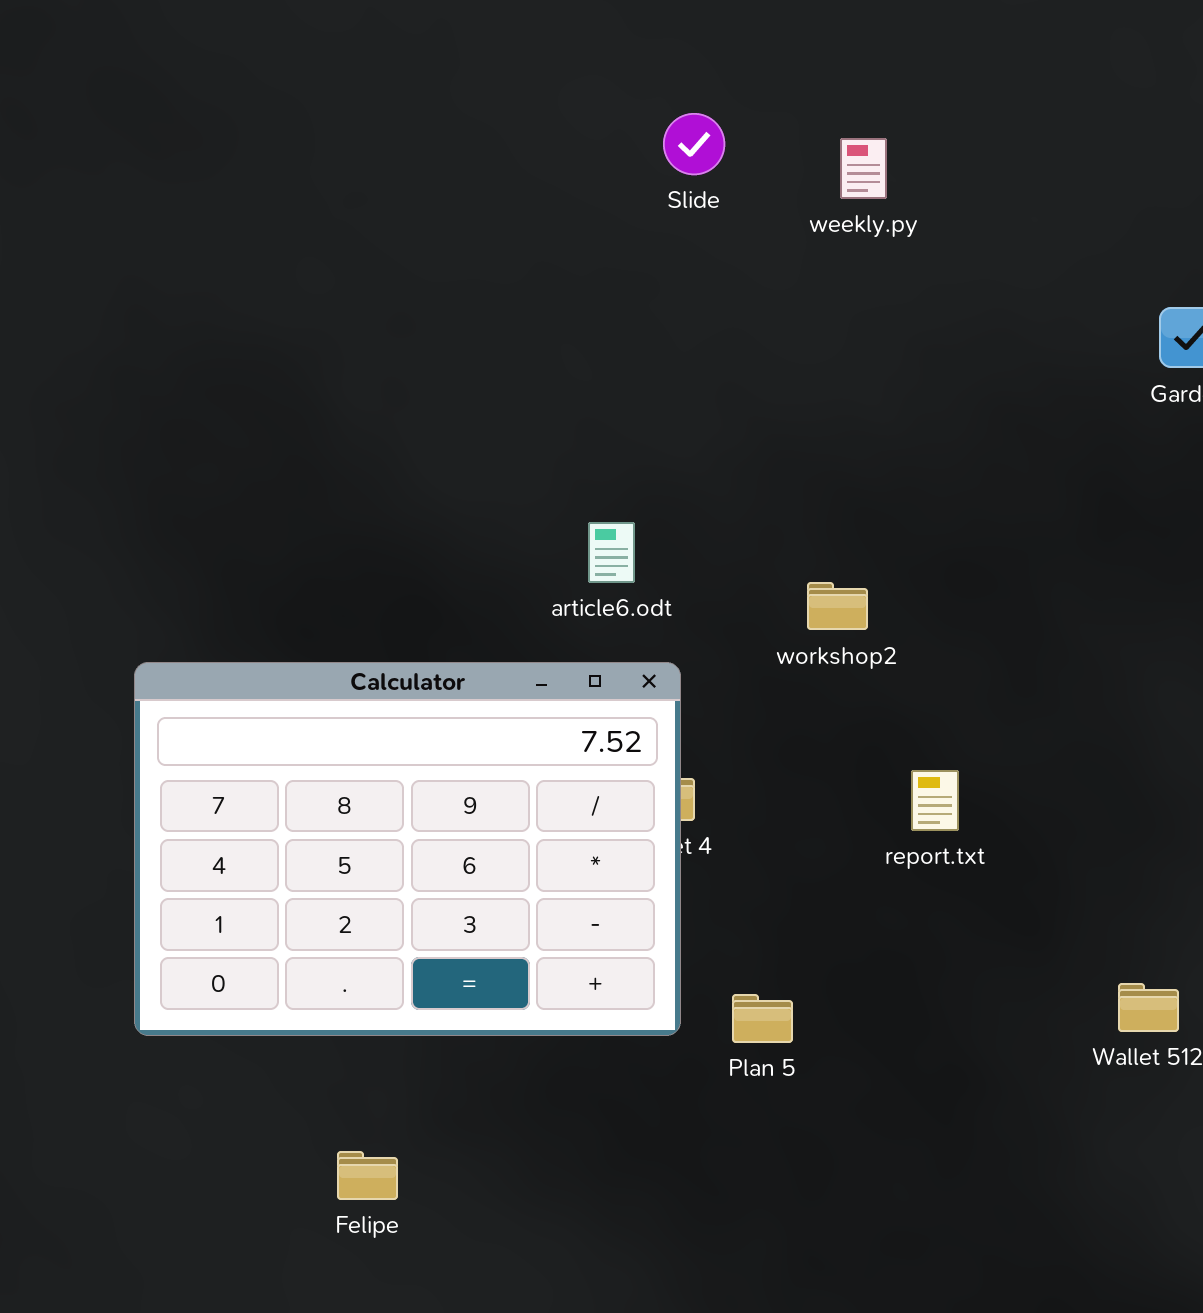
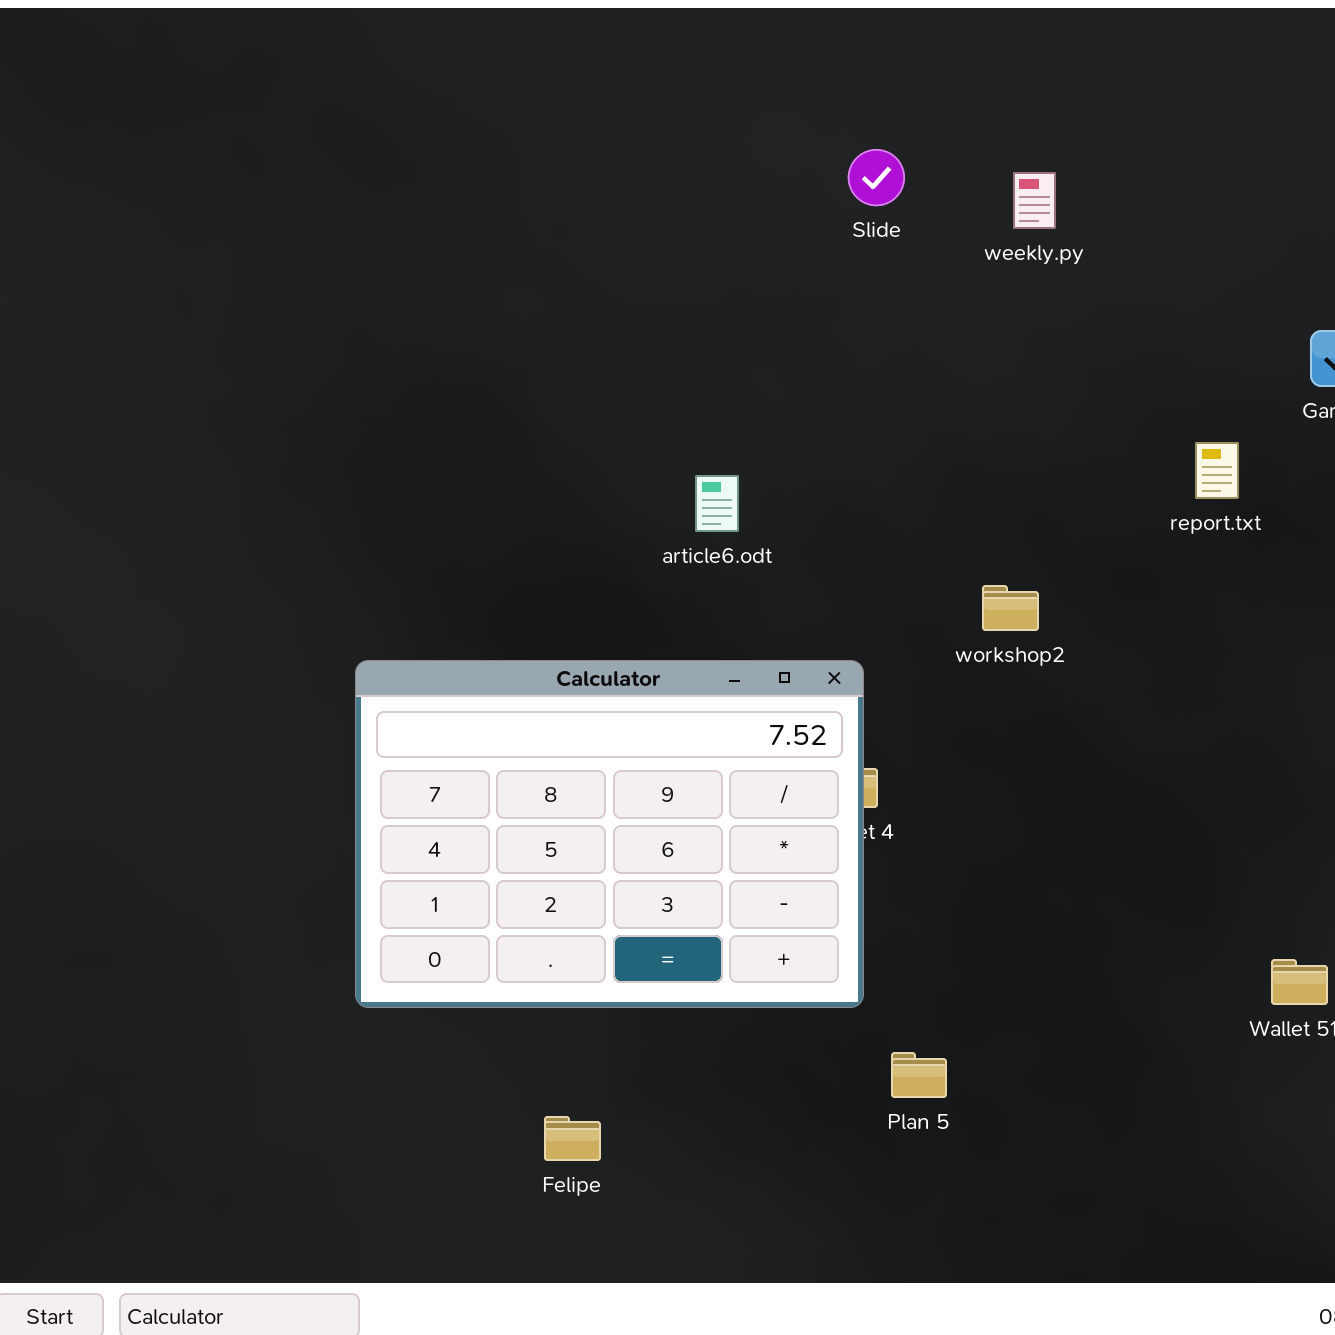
article6.odt: [588,522,635,583] -> [695,475,739,532], moved
report.txt: [911,770,959,831] -> [1195,442,1239,499], moved
Plan 5: [732,994,793,1043] -> [891,1052,947,1098], moved

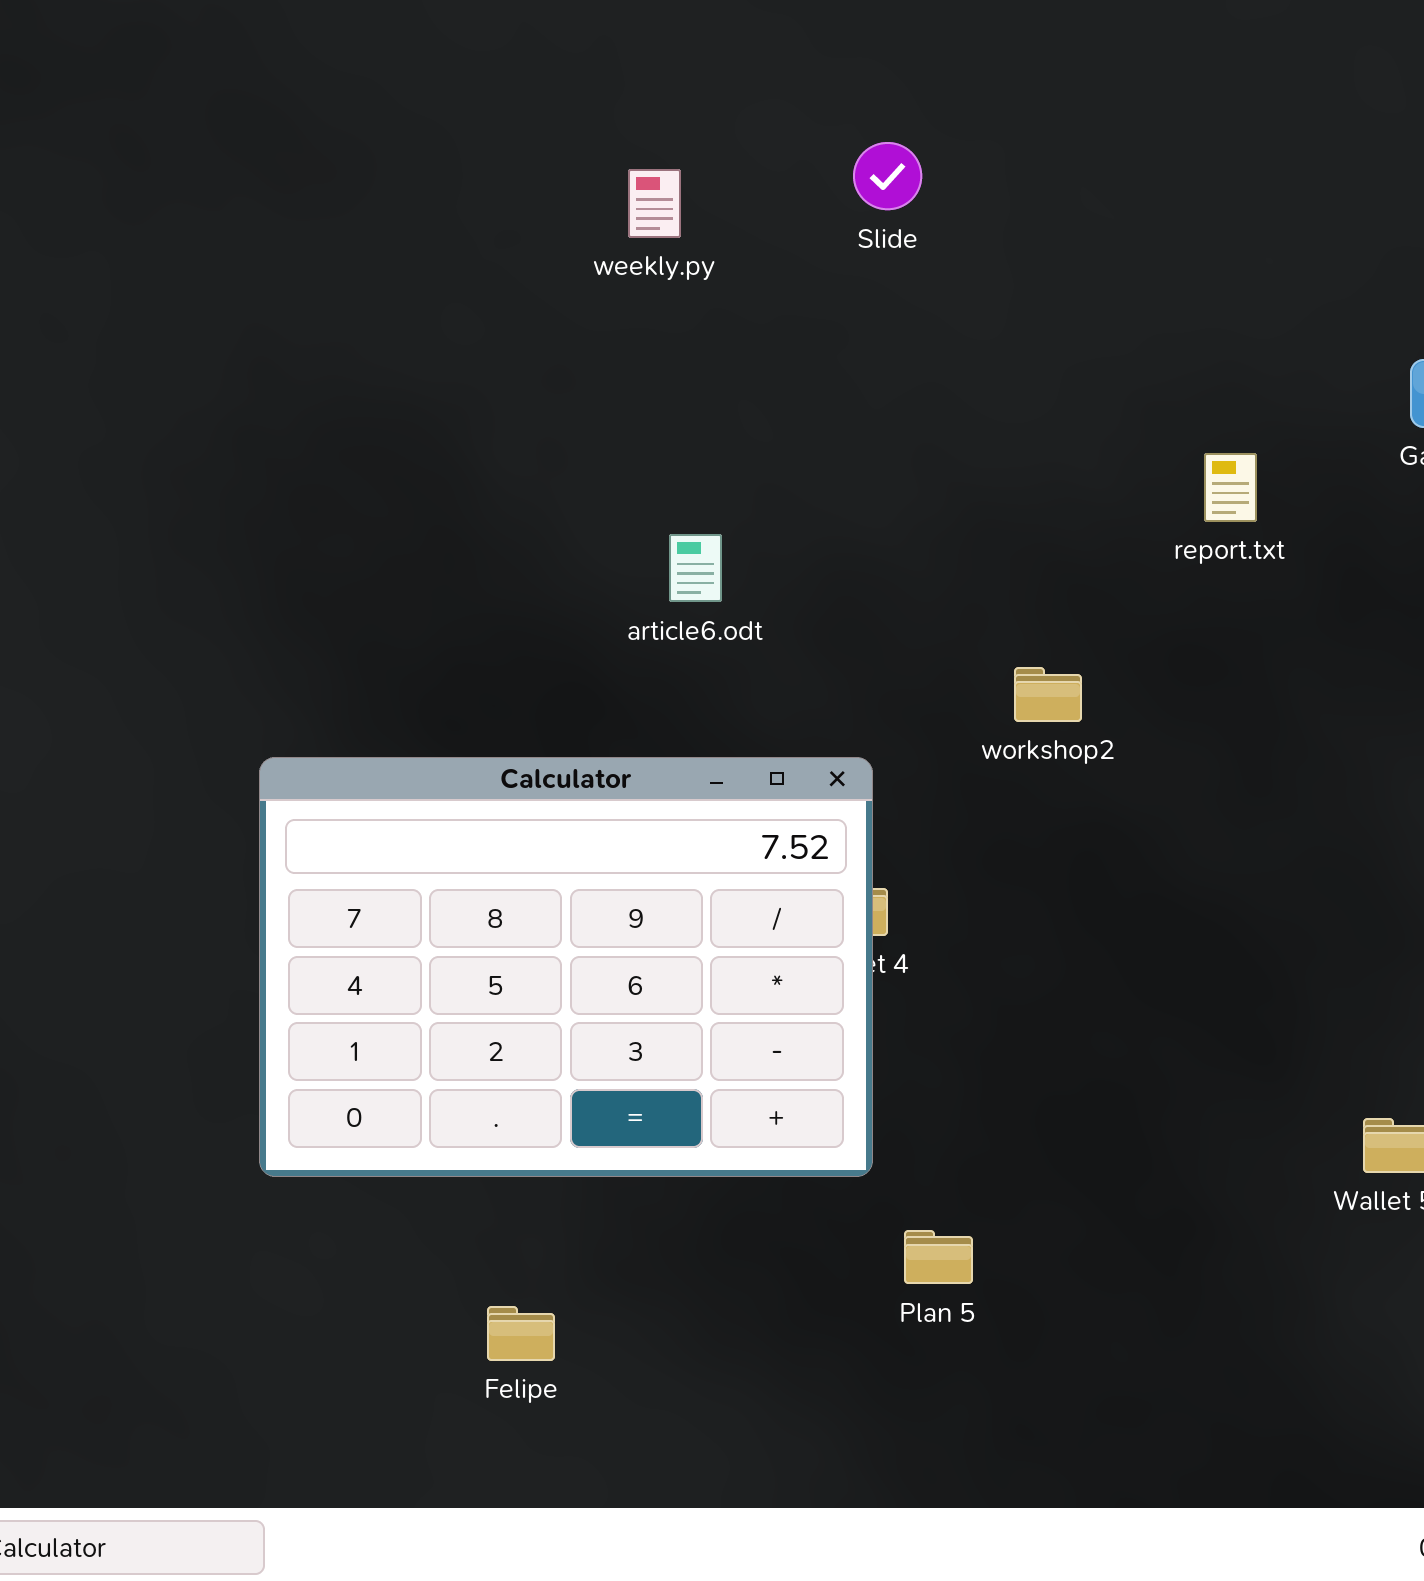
weekly.py: [1013,172,1056,229] -> [628,169,681,238], moved
report.txt: [1195,442,1239,499] -> [1204,453,1257,522], moved

